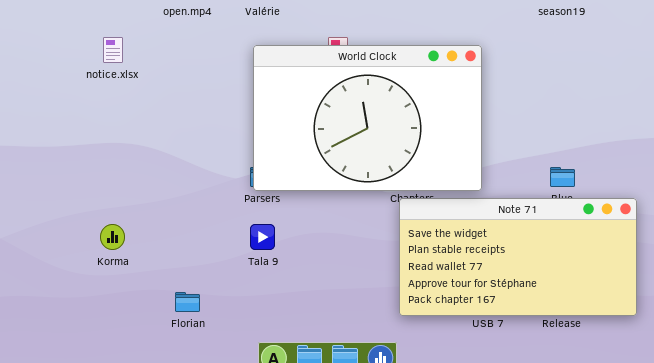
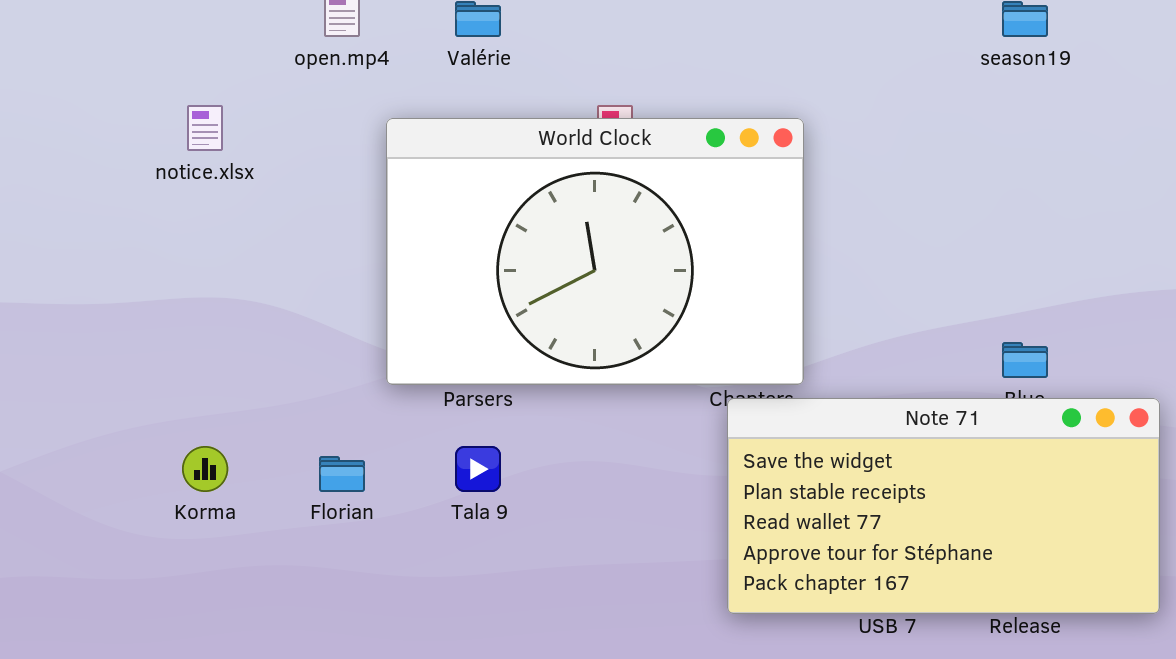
World Clock: [253,45,482,191] -> [386,118,804,385], moved
Florian: [175,292,200,312] -> [319,456,365,492], moved

